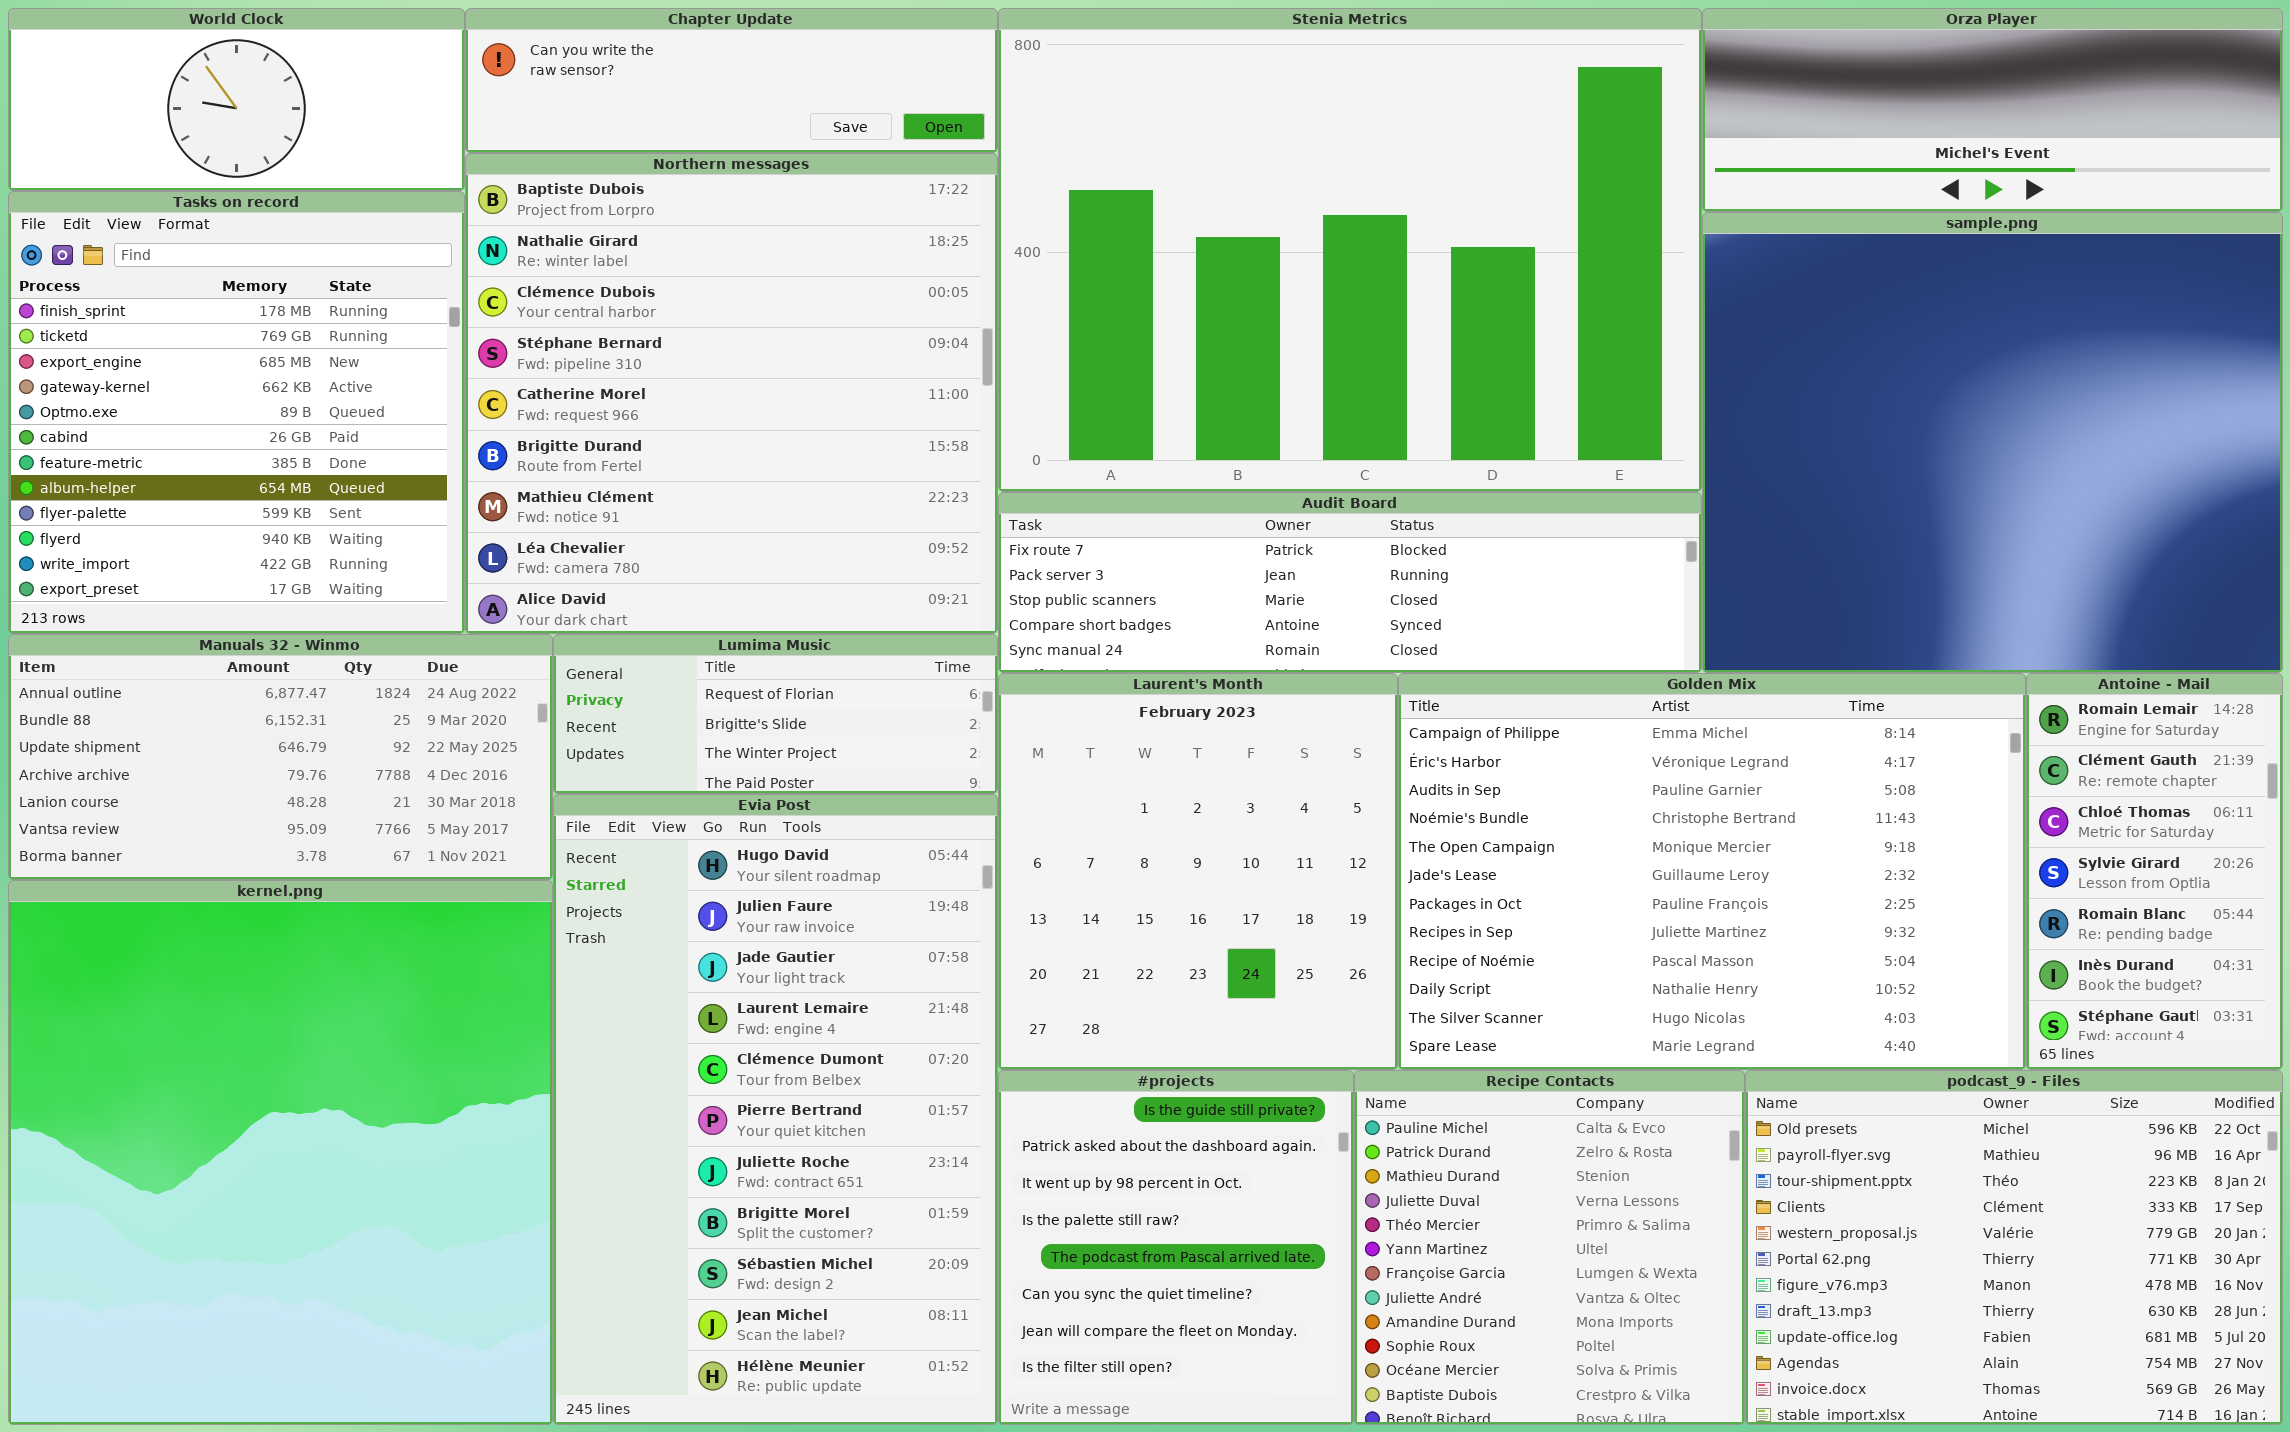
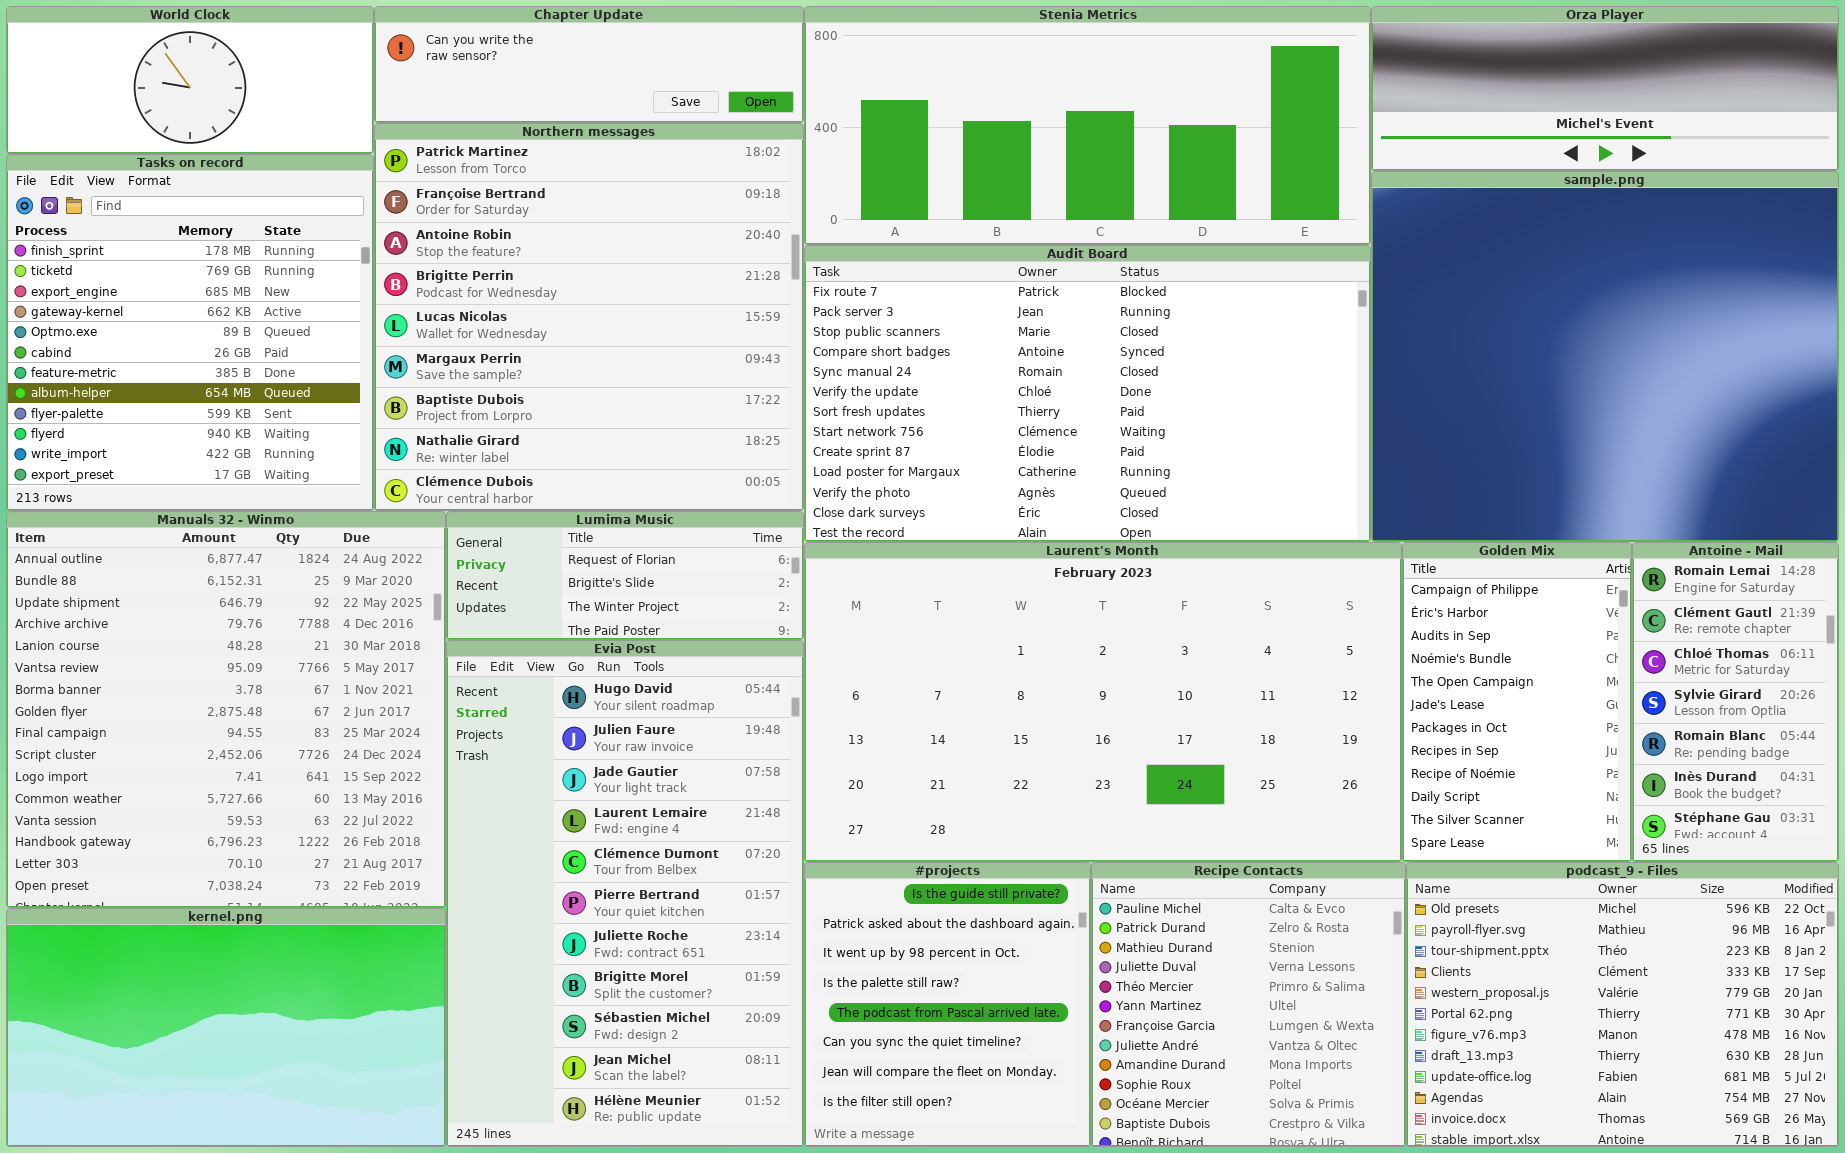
Stenia Metrics: [998,8,1702,492] -> [804,6,1371,245], resized
Northern messages: [465,153,998,634] -> [374,123,804,511], scrolled up 6 rows
Audit Board: [998,492,1702,673] -> [804,245,1371,542], resized
Manuals 32 - Winmo: [8,634,553,880] -> [6,511,446,908], resized
Laurent's Month: [998,673,1398,1070] -> [804,542,1402,862], resized
Golden Mix: [1398,673,2026,1070] -> [1402,542,1632,862], resized
kernel.png: [8,880,553,1425] -> [6,908,446,1147], resized

